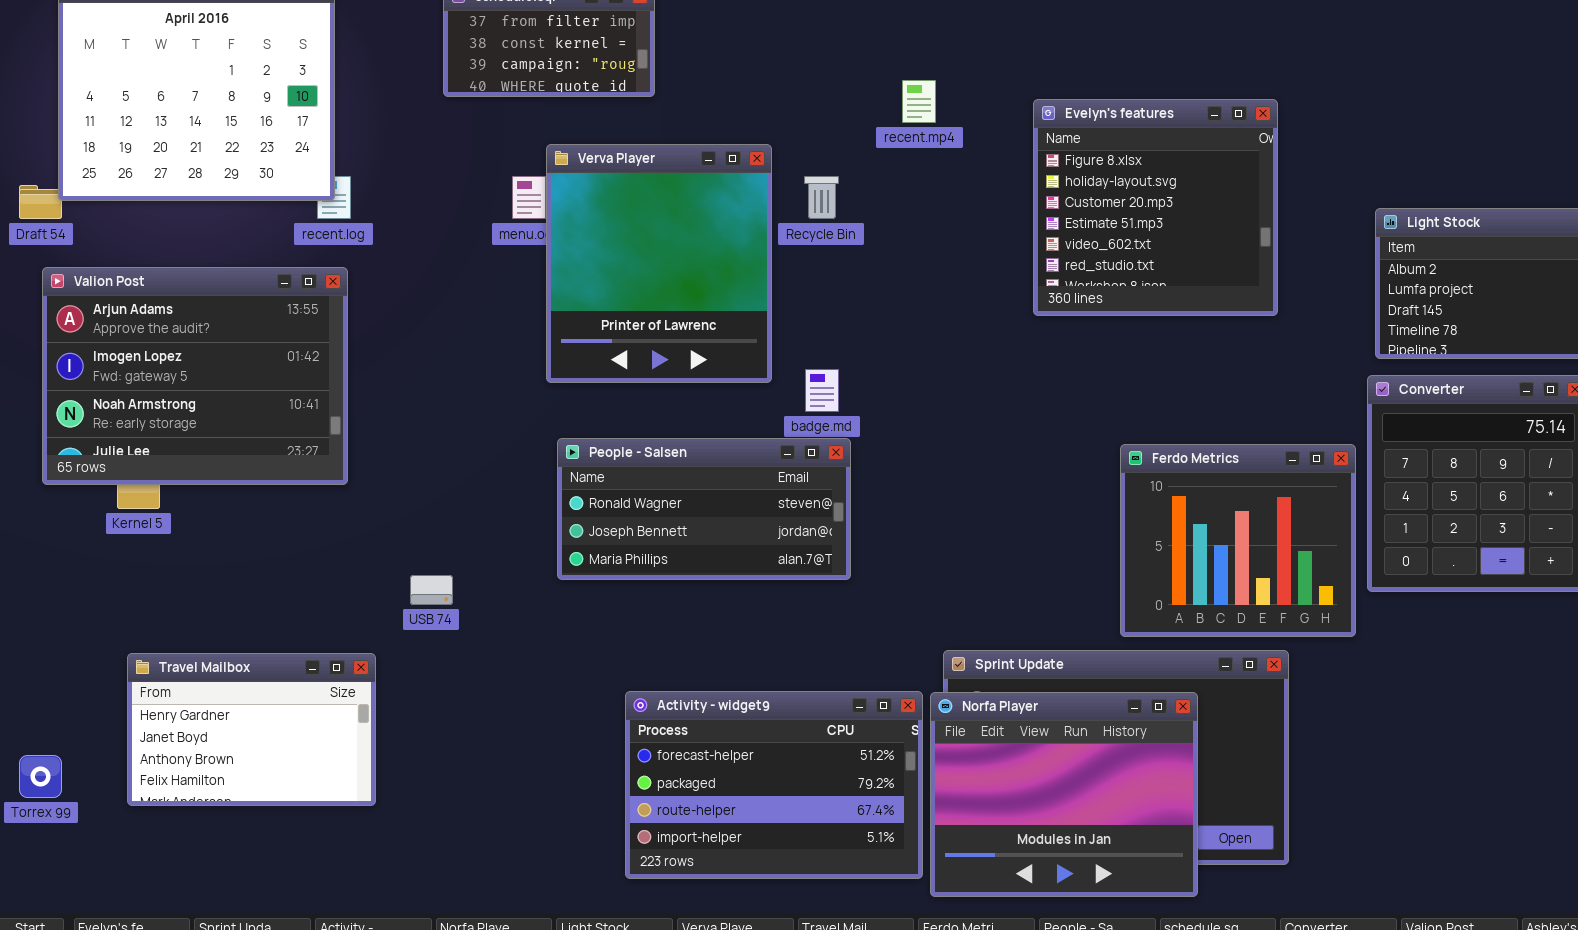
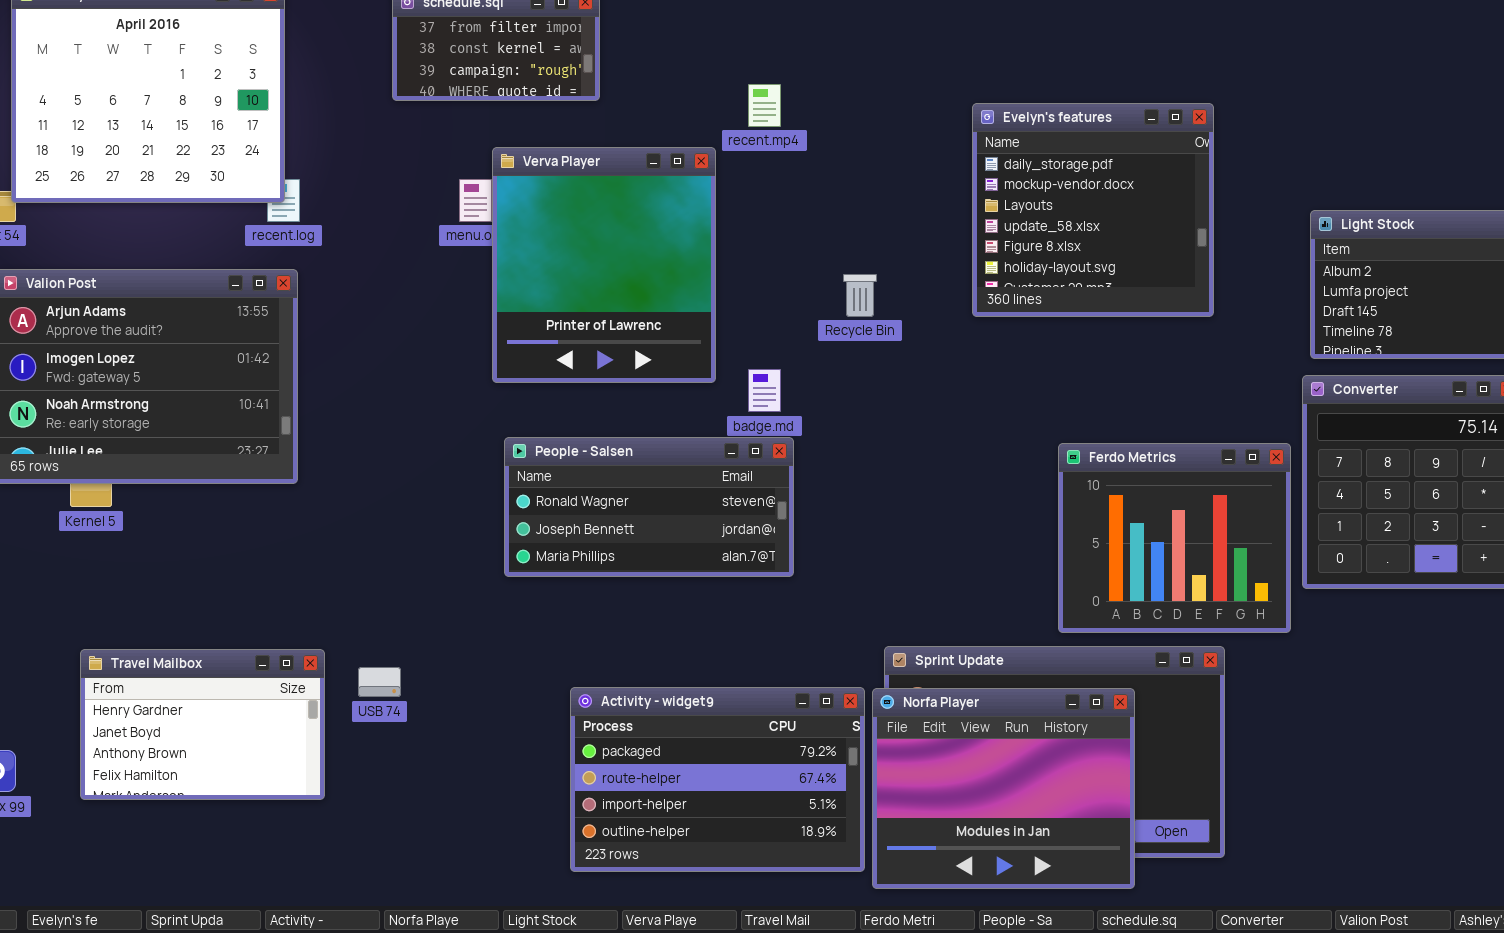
recent.mp4: [902,80,936,123] -> [748,84,781,127], moved
Evelyn's features: [1033,99,1278,316] -> [972,103,1214,317], scrolled up 4 rows
Recycle Bin: [804,176,839,219] -> [843,274,877,317], moved
USB 74: [410,575,453,605] -> [358,667,401,697], moved
Activity - widget9: [625,691,923,879] -> [570,687,865,872], scrolled down 1 row

